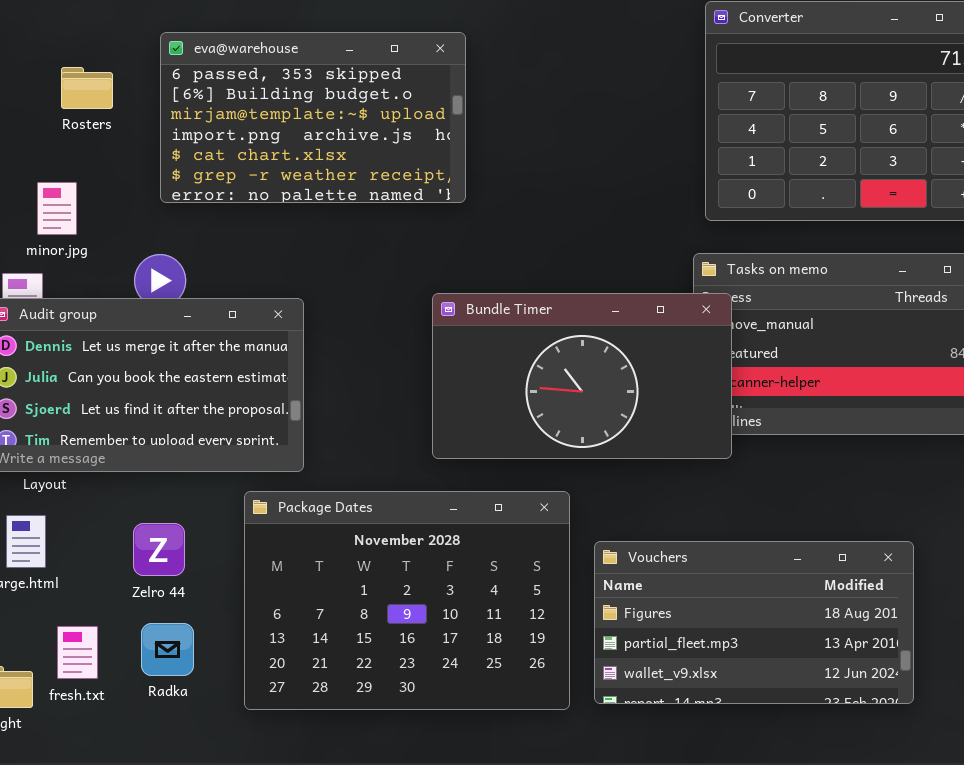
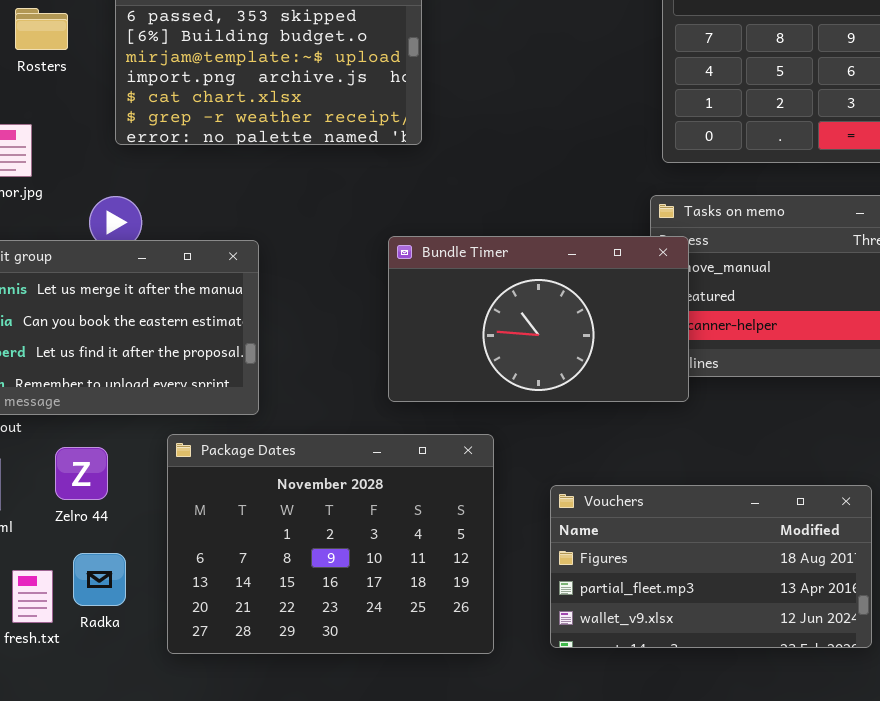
Package Dates: [244,491,570,710] -> [167,434,494,654], moved
Zelro 44: [133,523,185,576] -> [55,447,108,500], moved
Radka: [141,623,194,676] -> [73,553,126,606], moved

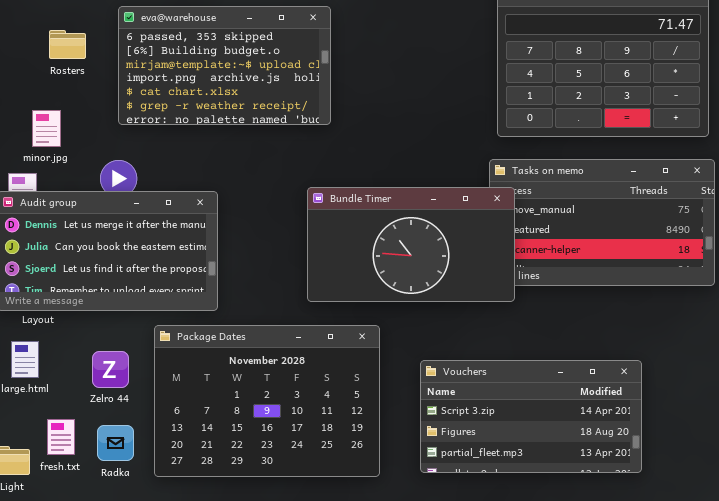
Zelro 44: [55,447,108,500] -> [92,351,129,388], moved
Vouchers: [550,485,872,648] -> [420,360,642,473], scrolled up 1 row
Radka: [73,553,126,606] -> [97,425,134,461], moved

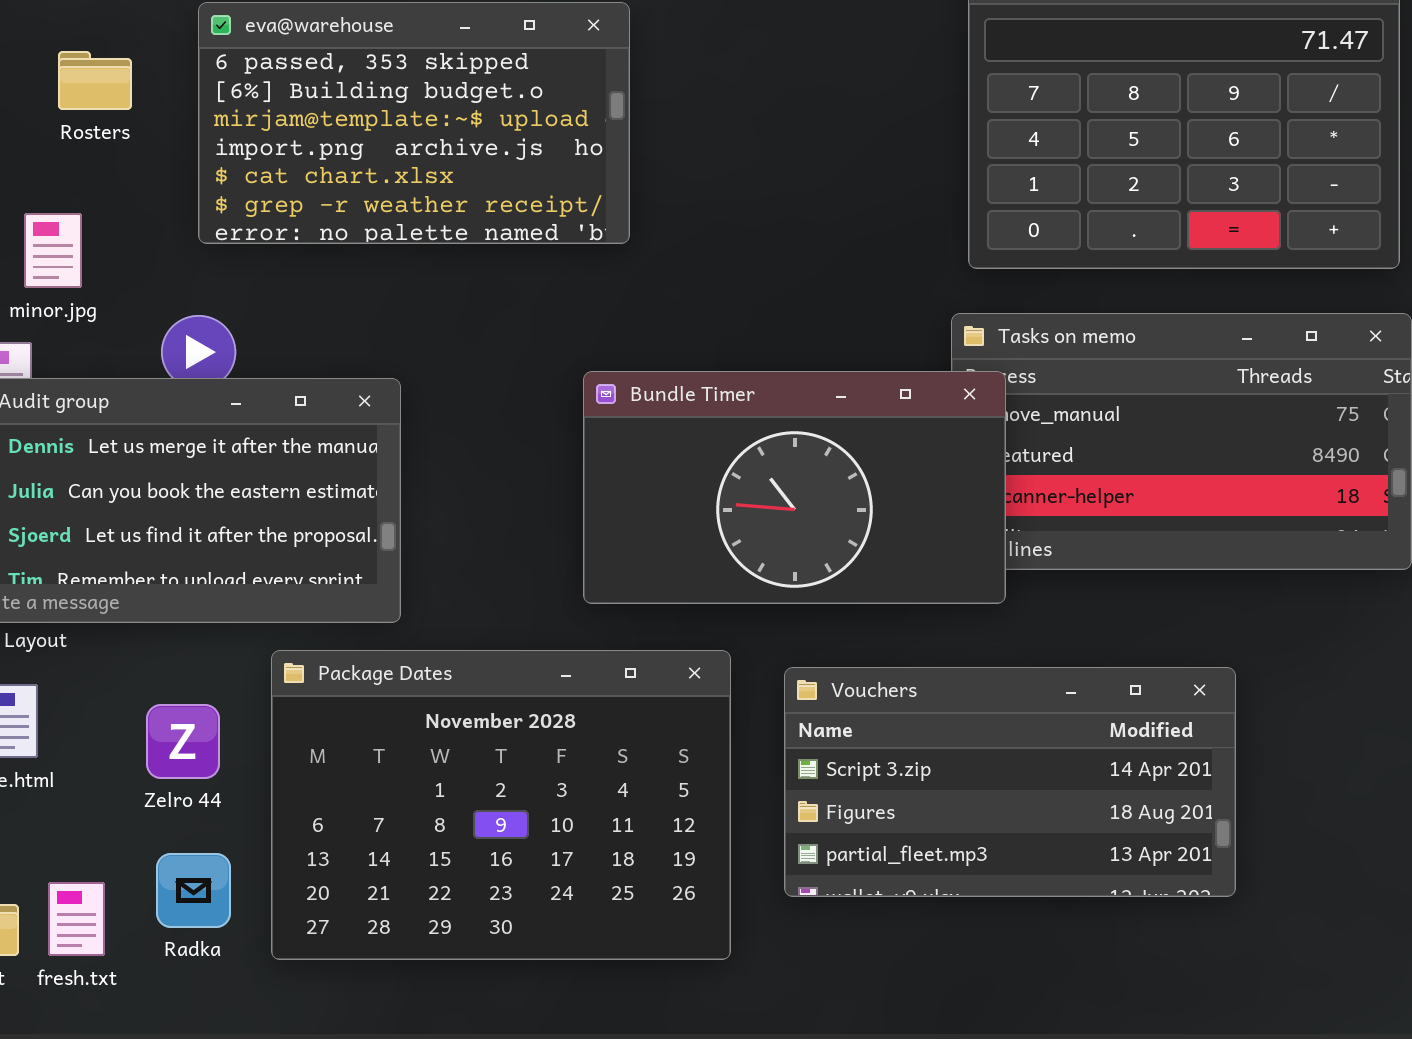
Vouchers: [420,360,642,473] -> [784,667,1236,897], moved
fresh.txt: [47,419,75,455] -> [48,882,105,956], moved

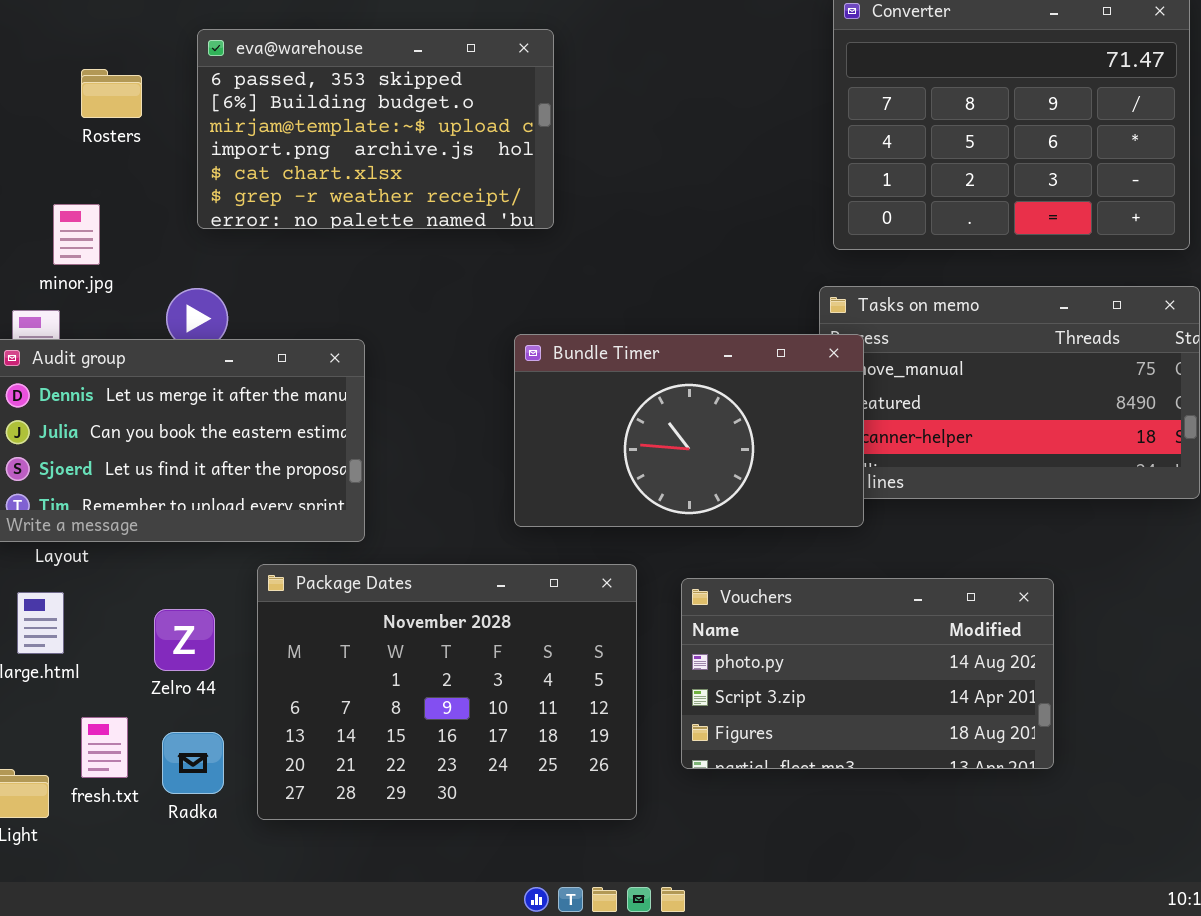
Vouchers: [784,667,1236,897] -> [681,578,1054,769], scrolled up 1 row
fresh.txt: [48,882,105,956] -> [81,717,128,778], moved

